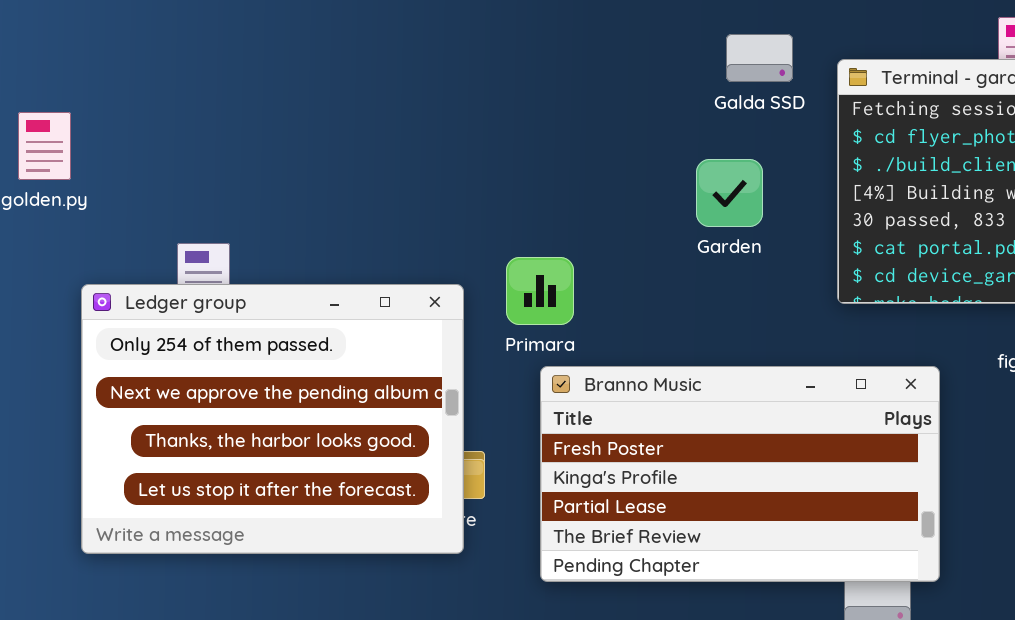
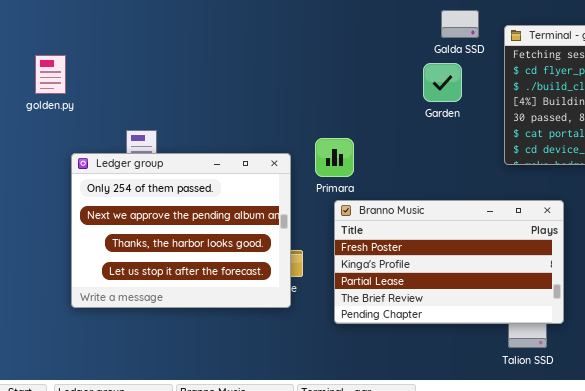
Garden: [696,159,763,227] -> [423,63,462,102], moved

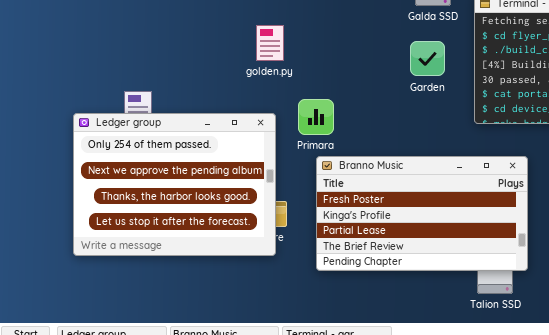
golden.py: [35,55,66,94] -> [256,25,284,61], moved
Garden: [423,63,462,102] -> [410,41,445,76], moved

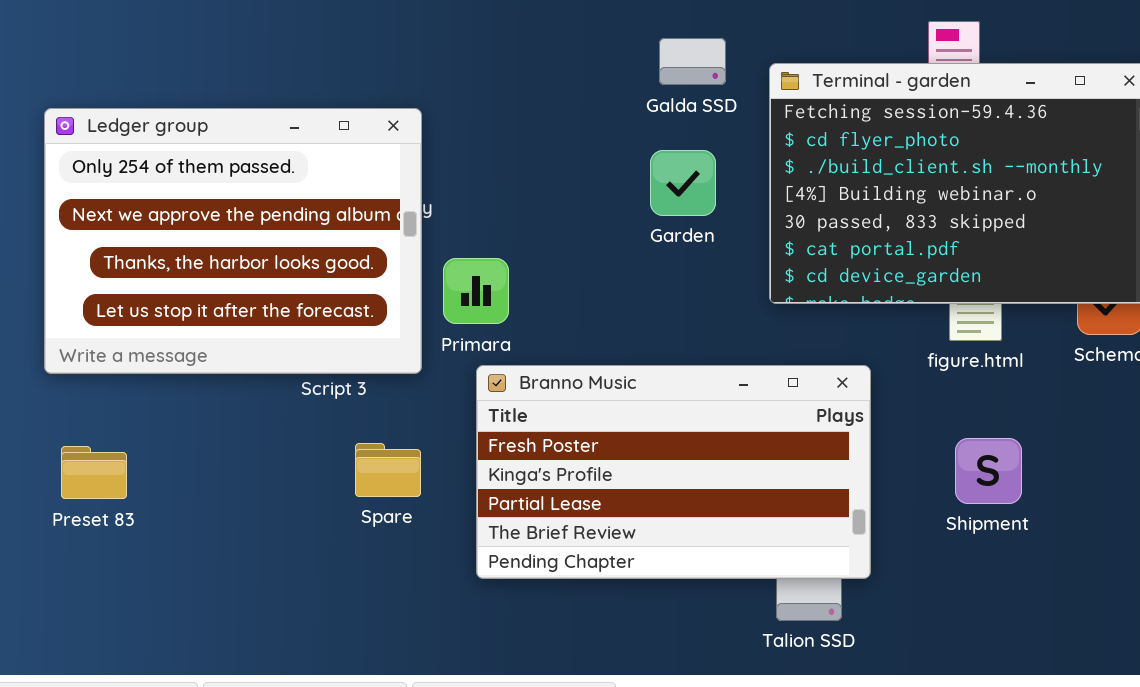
Ledger group: [73,113,276,256] -> [44,108,422,374], moved

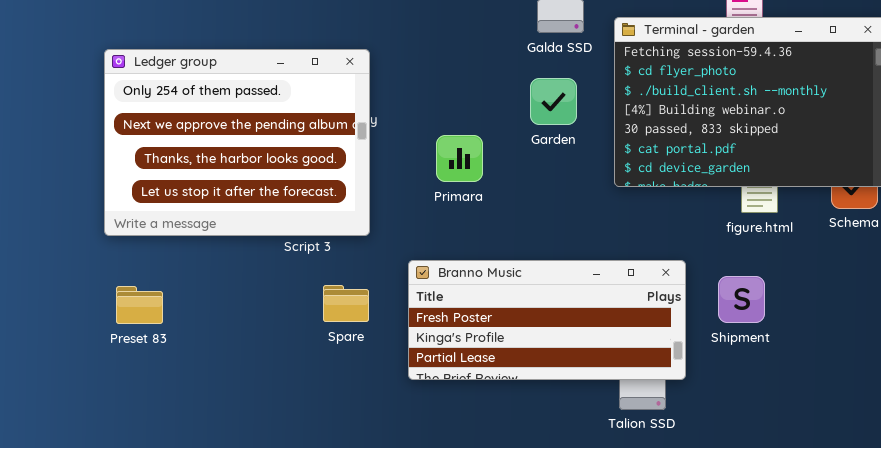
Primara: [443,258,509,324] -> [436,135,483,182], moved
Branno Music: [476,365,871,579] -> [408,260,686,380], resized
Shipment: [955,438,1022,504] -> [718,276,765,323], moved

